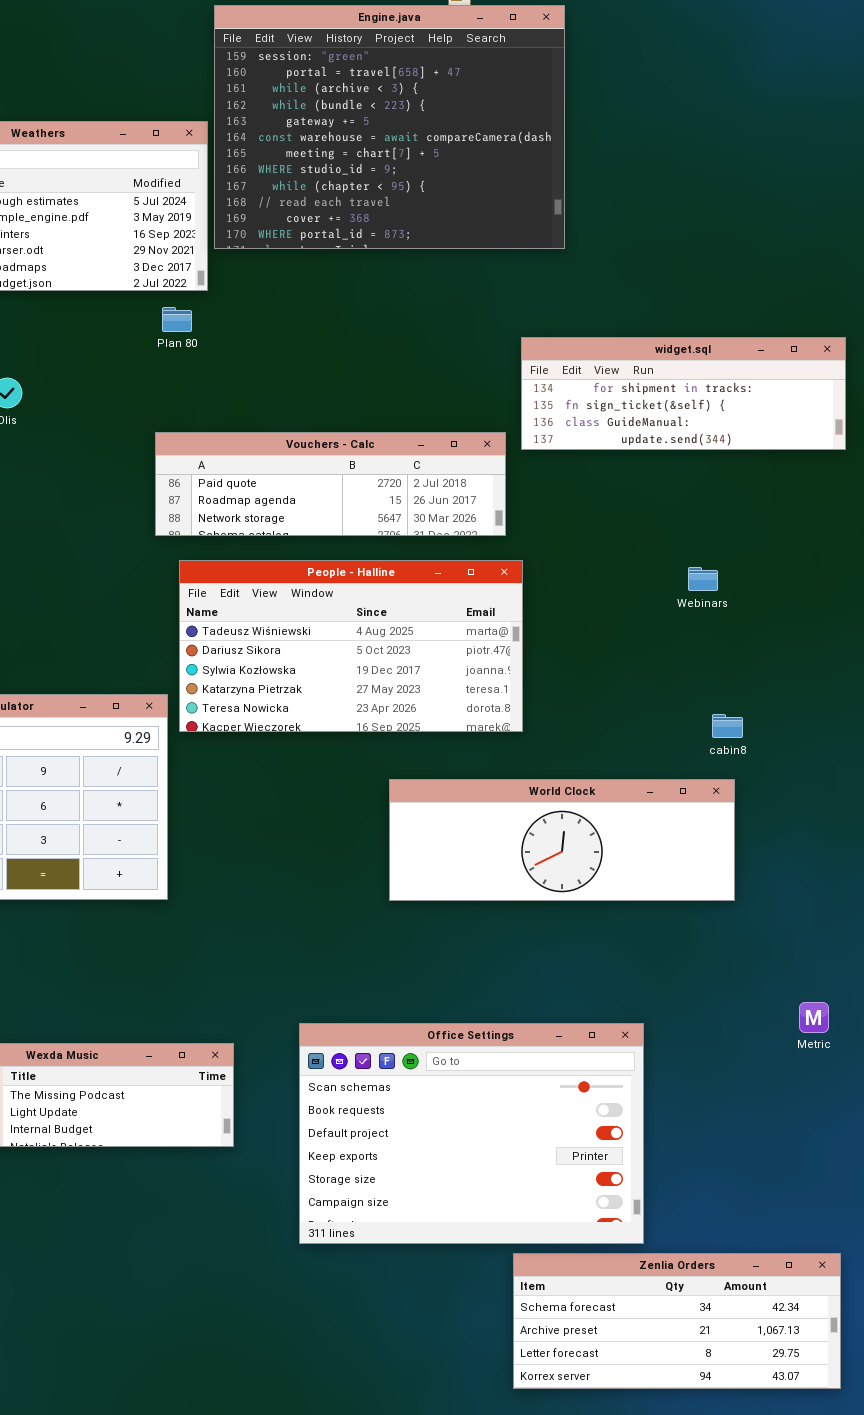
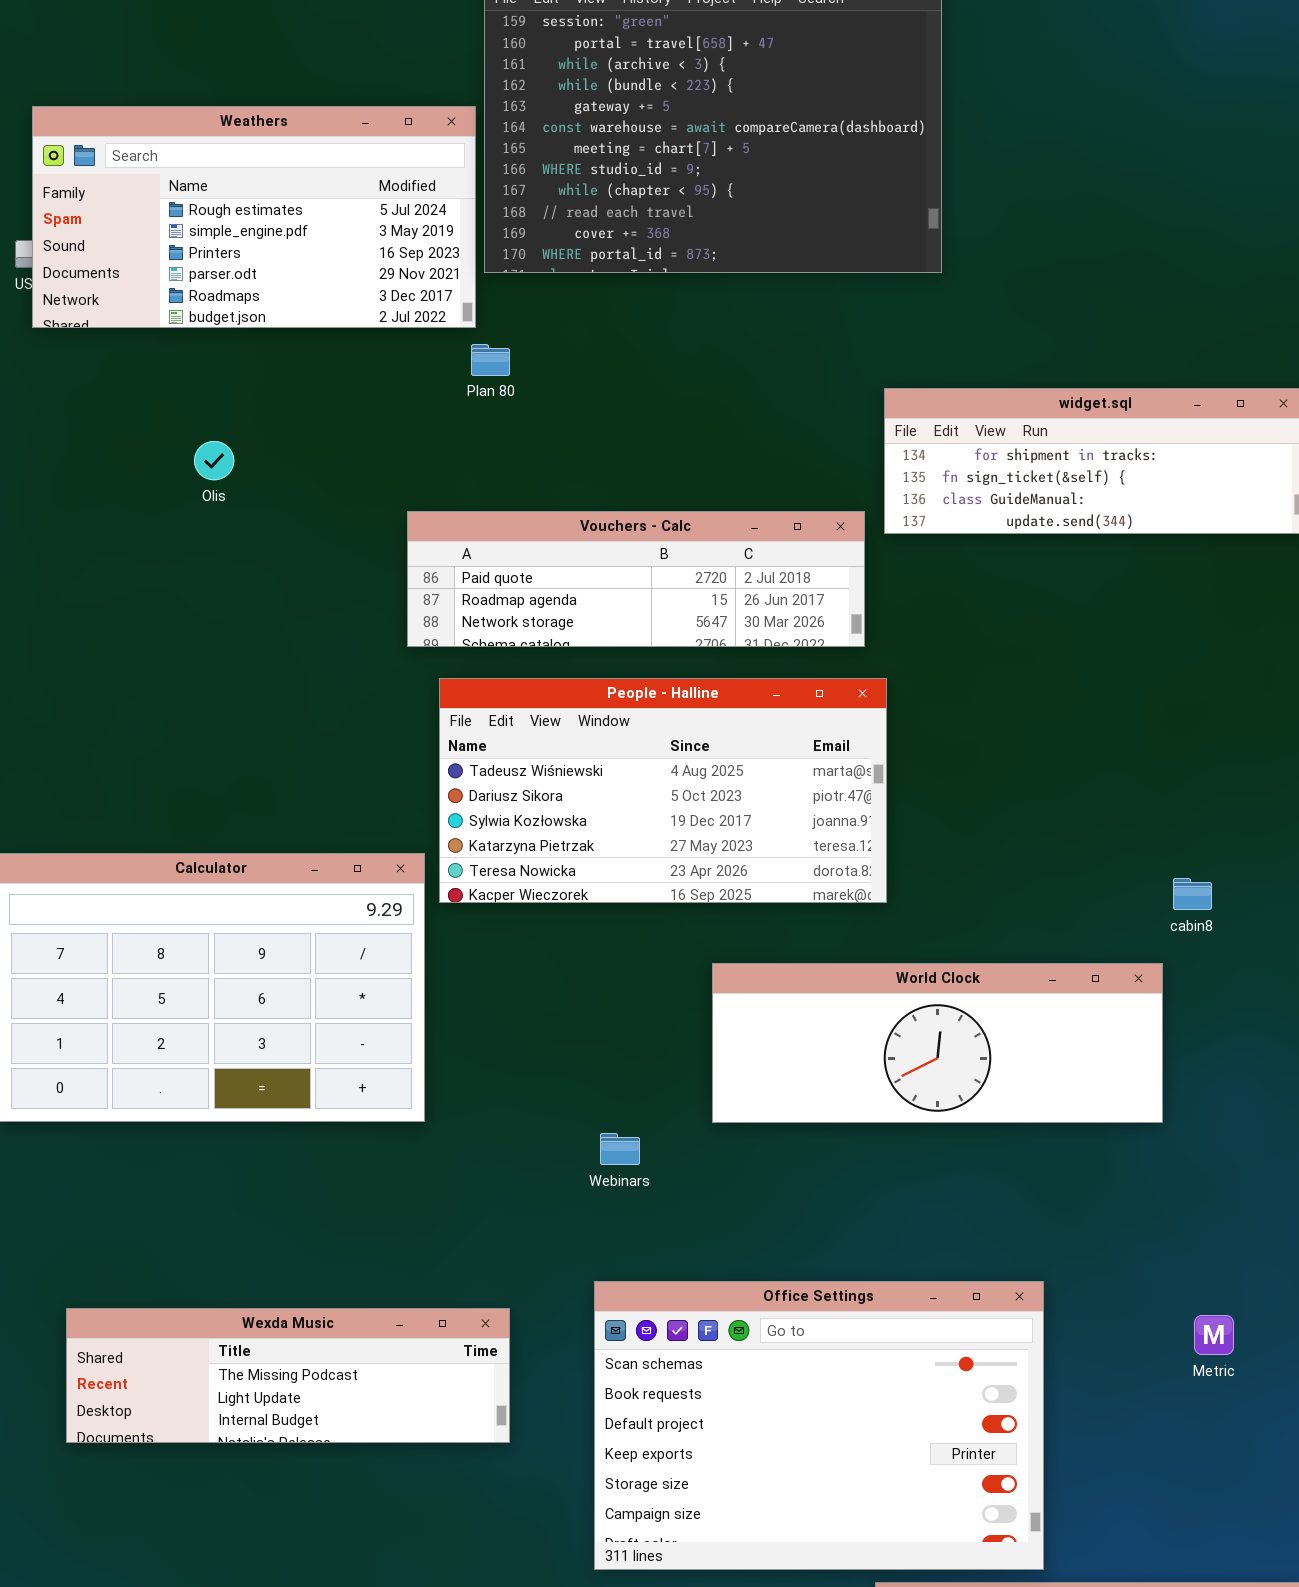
Plan 80: [162,307,192,332] -> [471,344,510,376], moved
Webinars: [688,567,718,591] -> [600,1133,640,1165], moved
cabin8: [712,714,743,738] -> [1173,878,1212,910], moved
Metric: [799,1002,829,1033] -> [1194,1315,1234,1355], moved

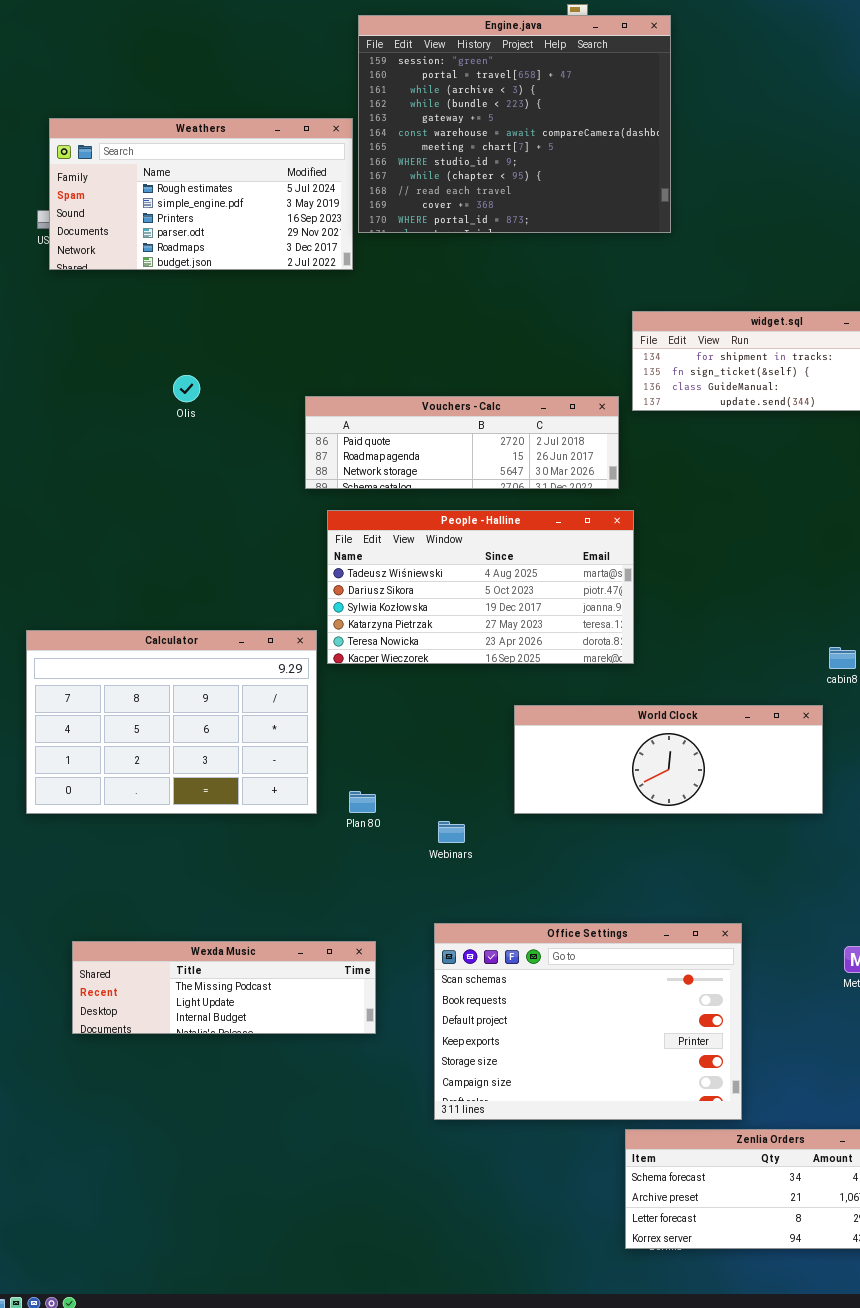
Plan 80: [471,344,510,376] -> [349,791,376,813], moved
Olis: [194,441,234,480] -> [173,375,200,402], moved

